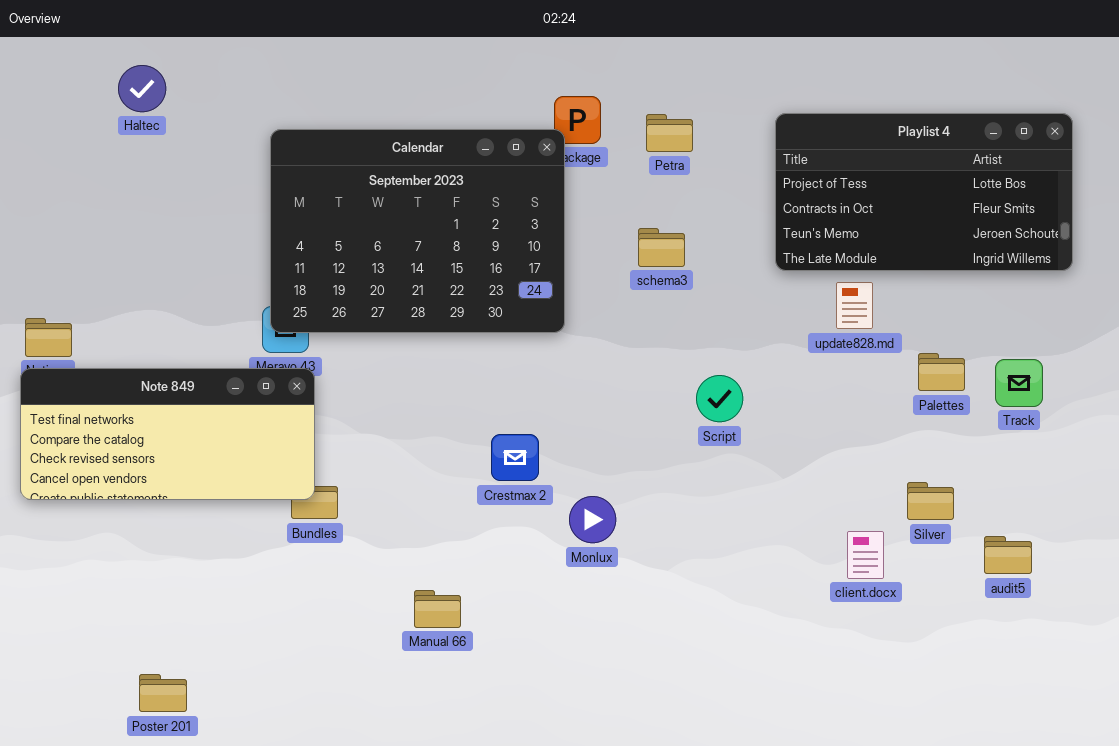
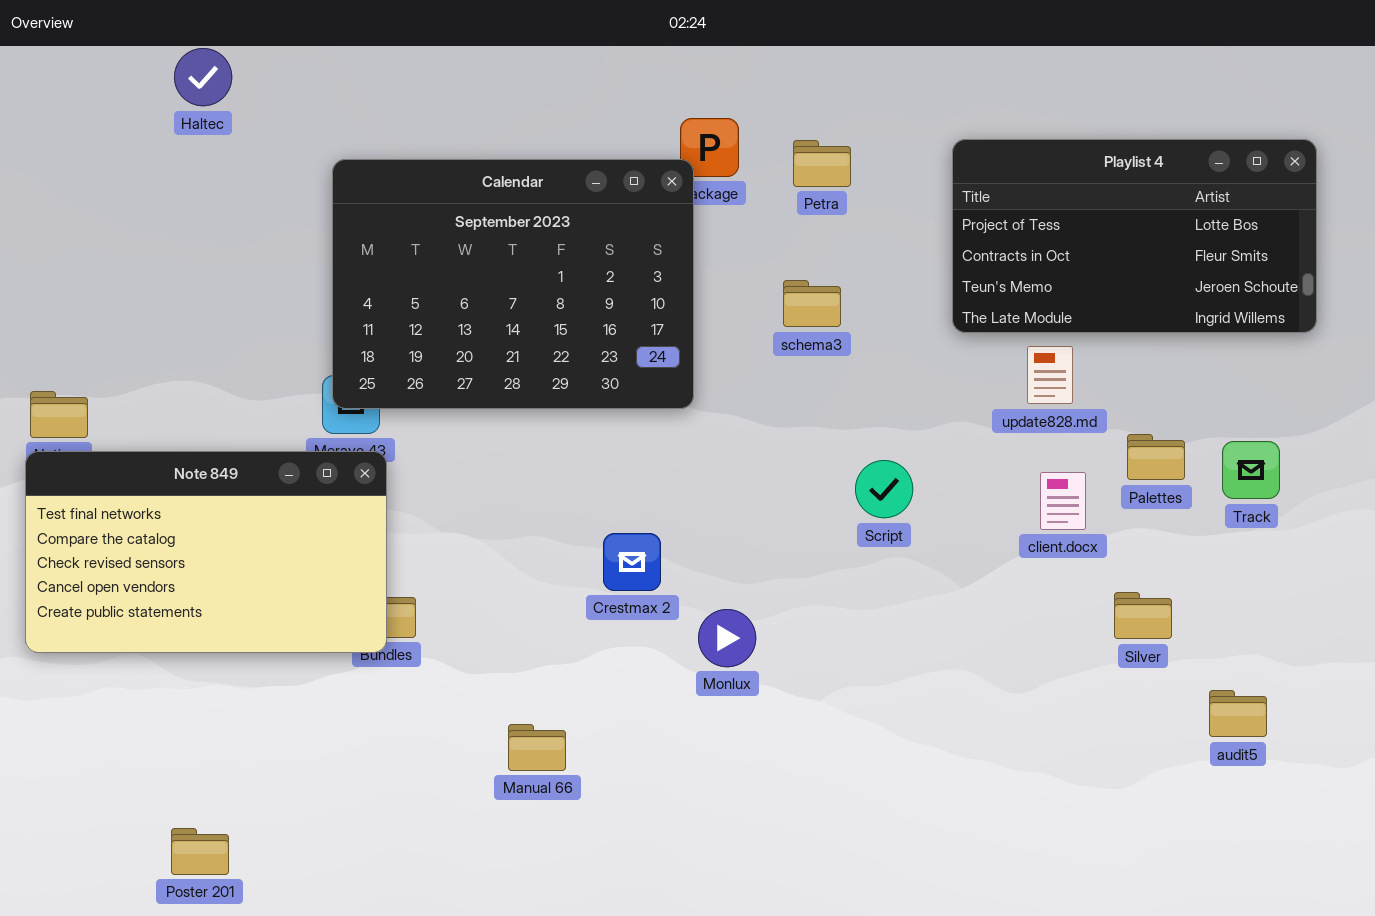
Haltec: [118,65,166,112] -> [174,48,232,106], moved
Note 849: [20,368,315,500] -> [25,451,387,653], resized
client.docx: [847,531,884,579] -> [1040,472,1086,530], moved
audit5: [984,536,1032,574] -> [1209,690,1267,737], moved

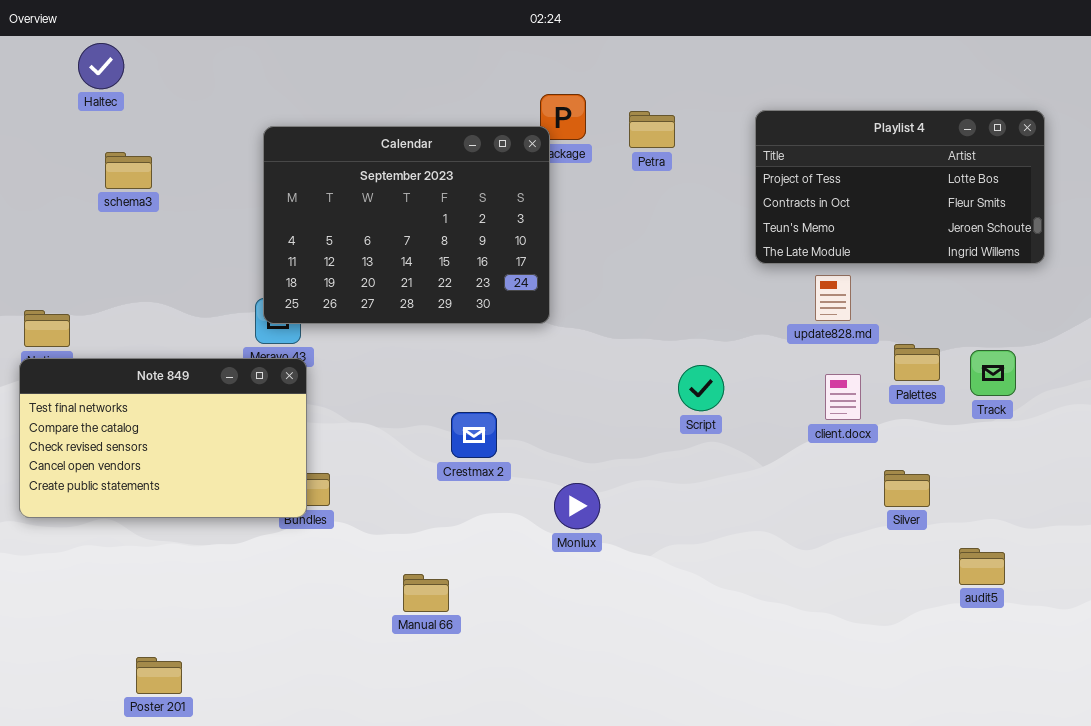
Haltec: [174,48,232,106] -> [78,43,124,89], moved
schema3: [783,280,841,327] -> [105,152,152,189], moved
Crestmax 2: [603,533,661,591] -> [451,412,497,458], moved

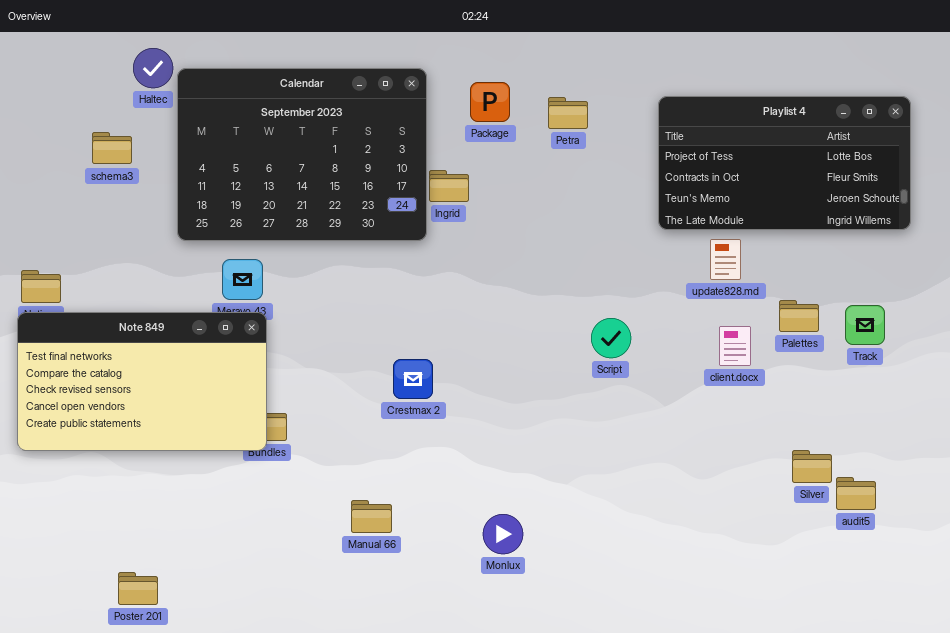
Haltec: [78,43,124,89] -> [133,48,173,88], moved
Calendar: [263,126,550,324] -> [177,68,427,241], moved
Silver: [884,470,930,507] -> [792,450,832,483], moved
Monlux: [554,483,600,529] -> [483,514,523,554], moved

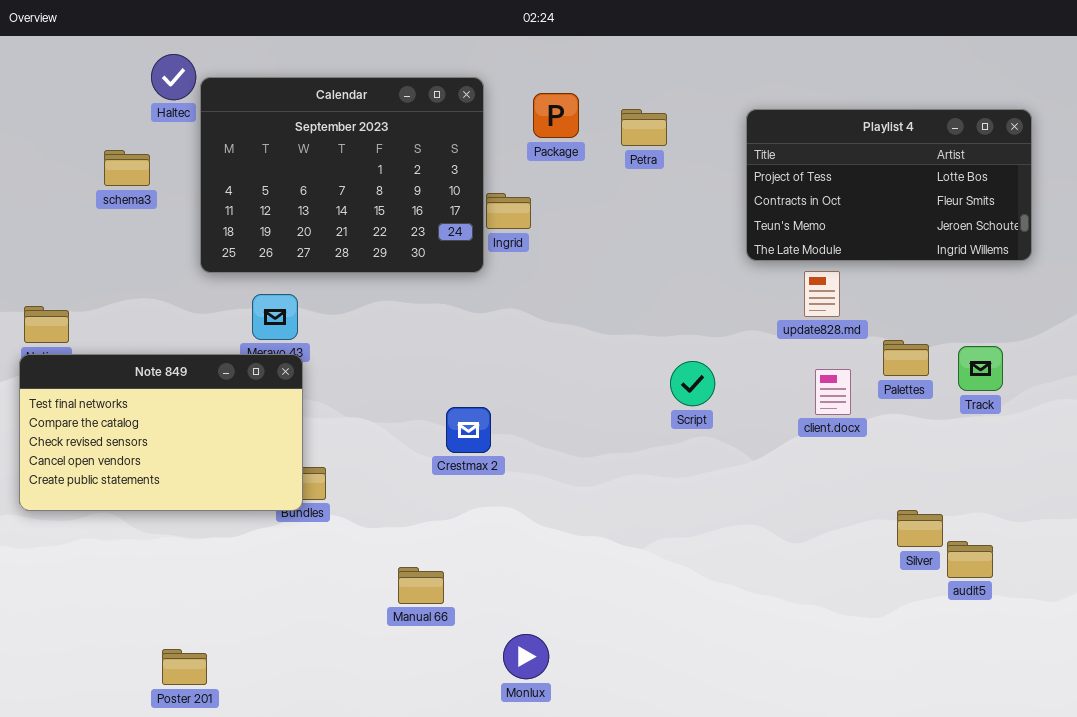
Monlux: [483,514,523,554] -> [503,634,549,679], moved
Poster 201: [118,572,158,605] -> [162,649,207,685], moved

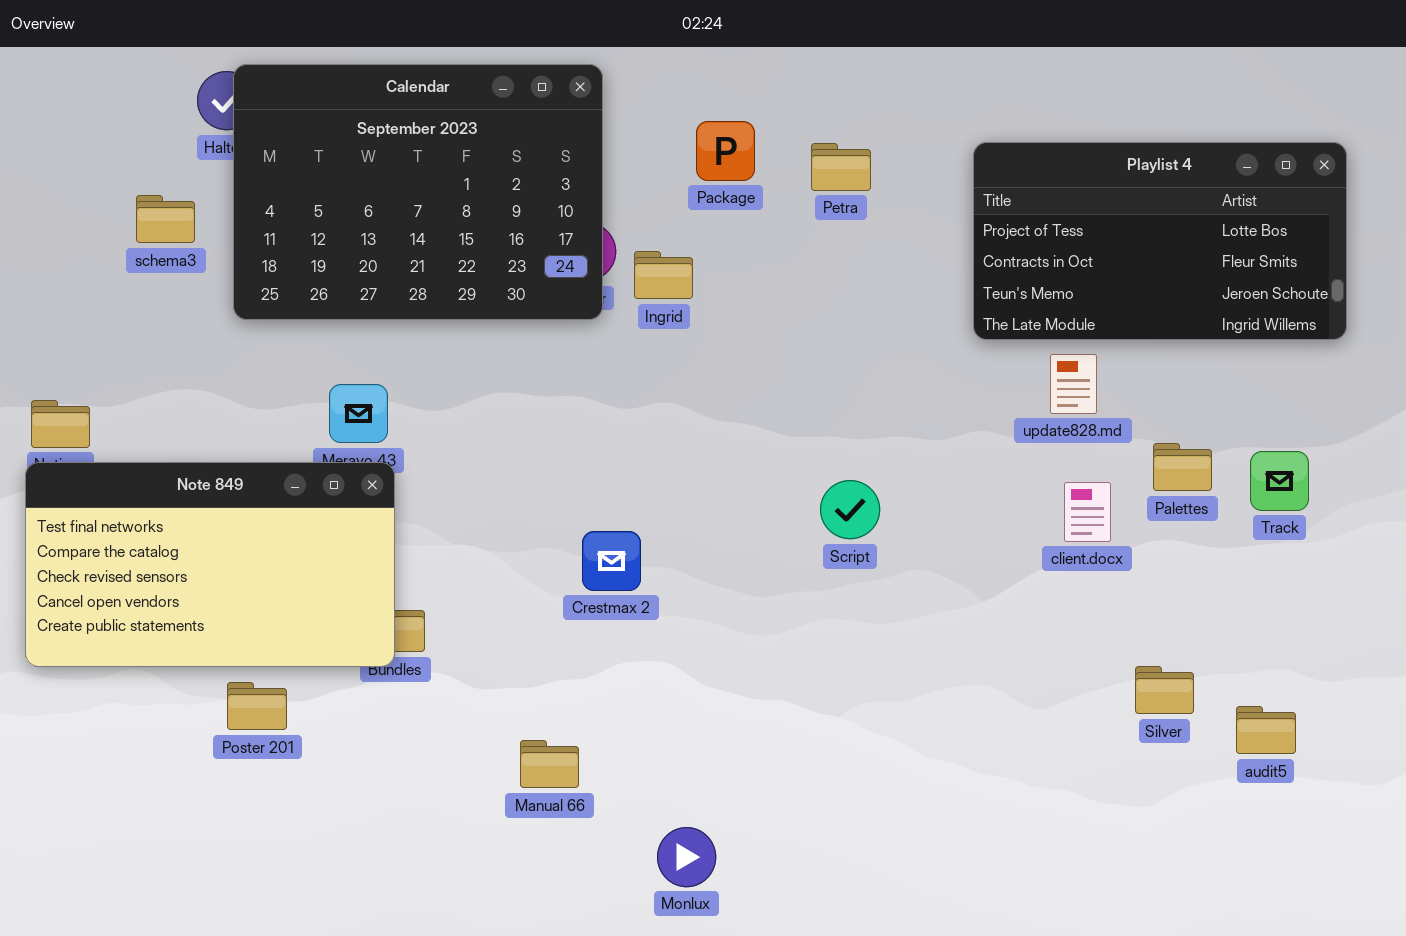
Calendar: [200,77,484,273] -> [233,64,603,320], moved
Script: [670,361,715,406] -> [820,480,880,539], moved
Silver: [897,510,943,547] -> [1135,666,1194,714], moved
Poster 201: [162,649,207,685] -> [227,682,287,730], moved

